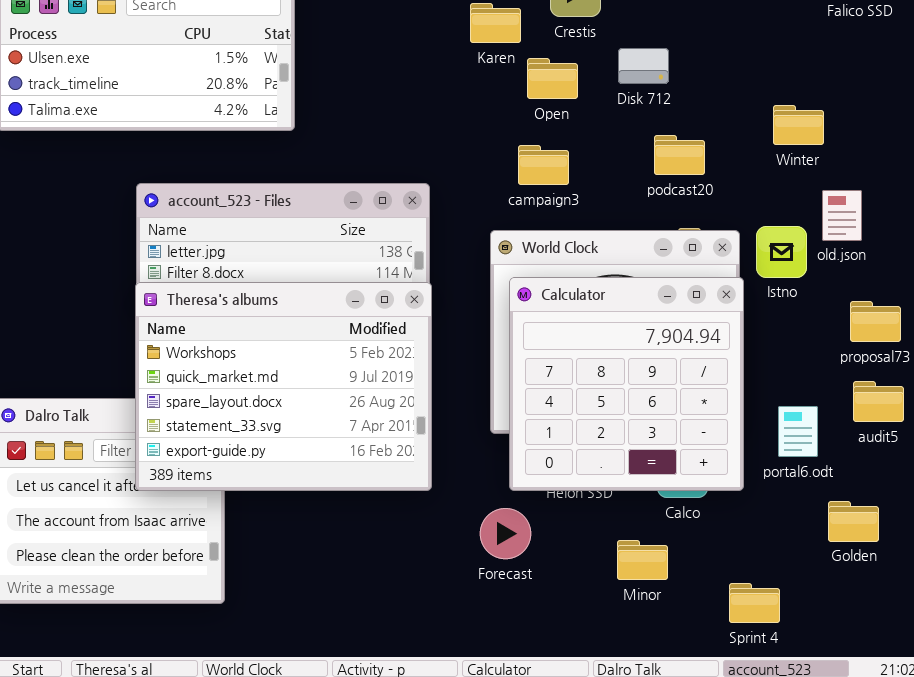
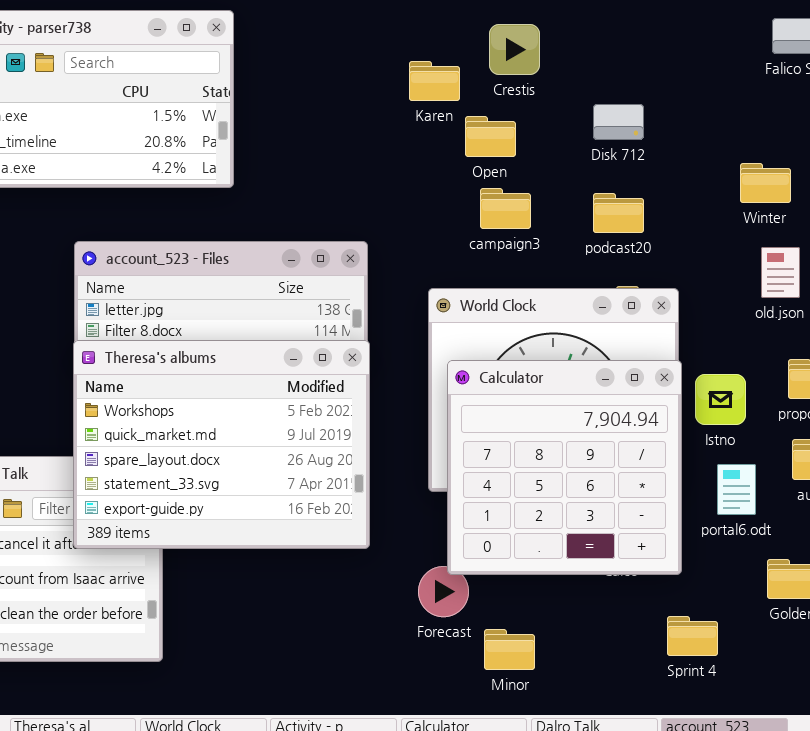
Disk 712: [618,48,669,84] -> [593,104,644,140], moved
Winter: [773,105,824,145] -> [740,163,791,203], moved
campaign3: [518,145,569,185] -> [480,188,531,229], moved
Istno: [756,226,807,278] -> [695,374,746,425], moved
Calculator: [509,277,744,491] -> [447,360,682,575], moved
Minor: [617,540,668,580] -> [484,629,535,670], moved
Sprint 4: [729,583,780,623] -> [667,616,718,656], moved

